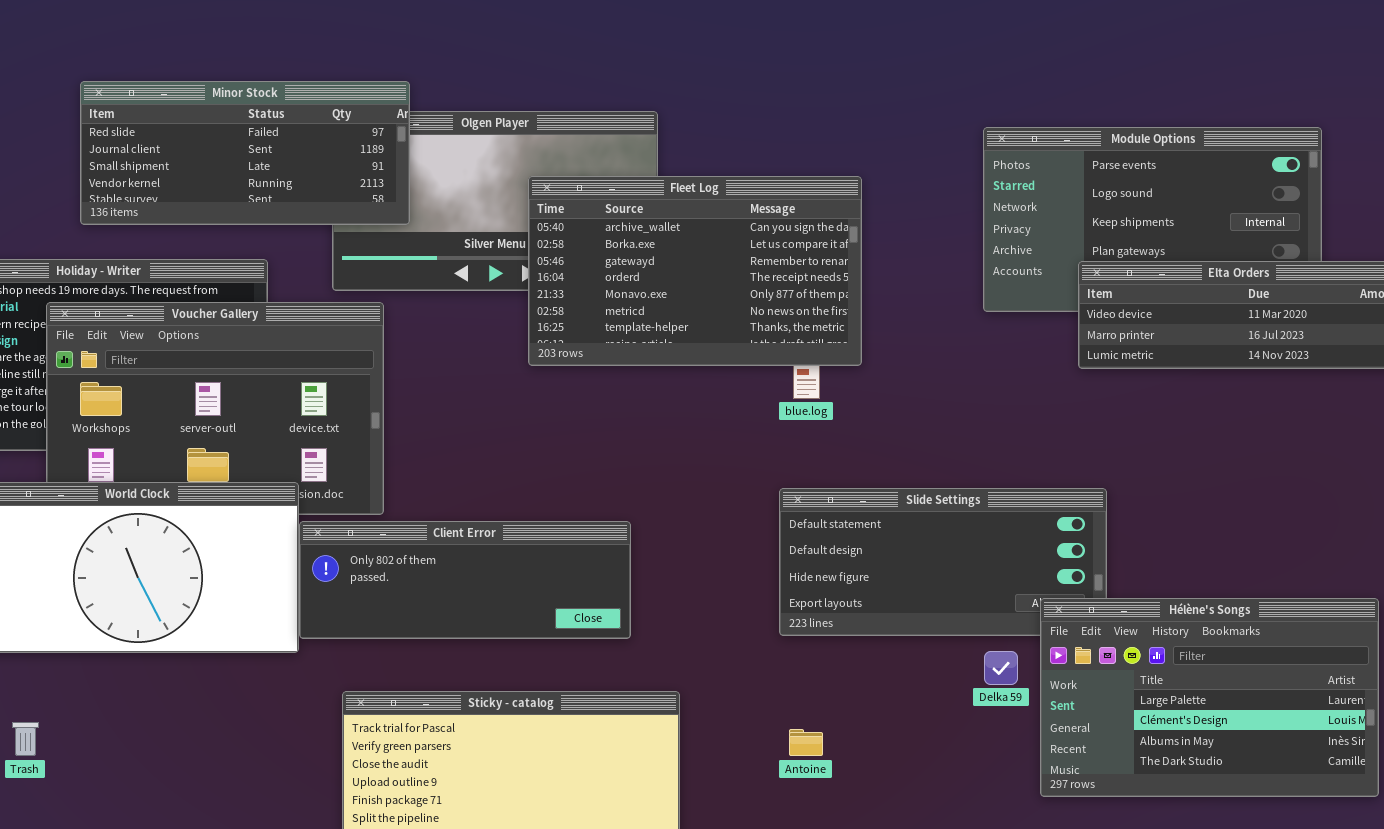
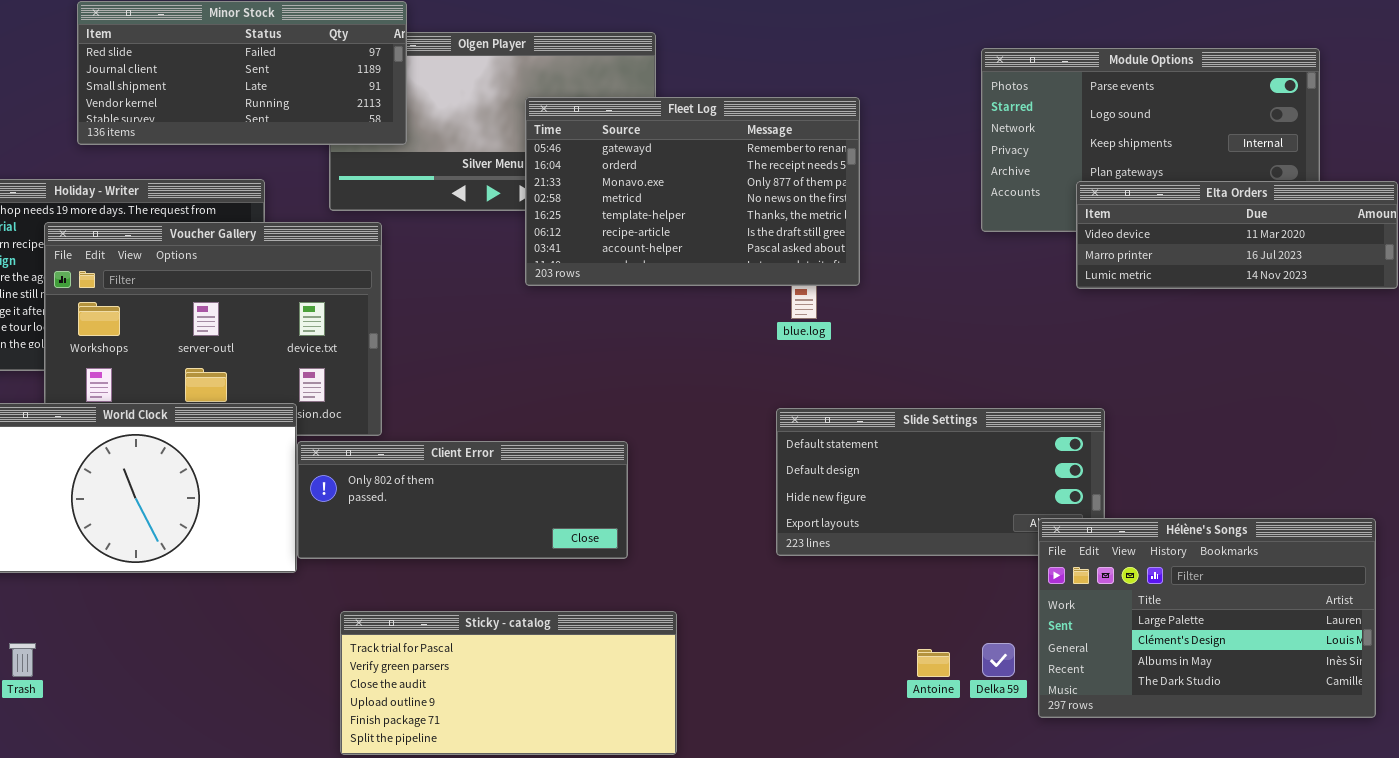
Fleet Log: [528,176,862,366] -> [525,97,860,286], scrolled down 2 rows
Delka 59: [984,651,1018,685] -> [982,643,1015,677], moved
Antoine: [789,729,823,756] -> [917,649,950,677], moved

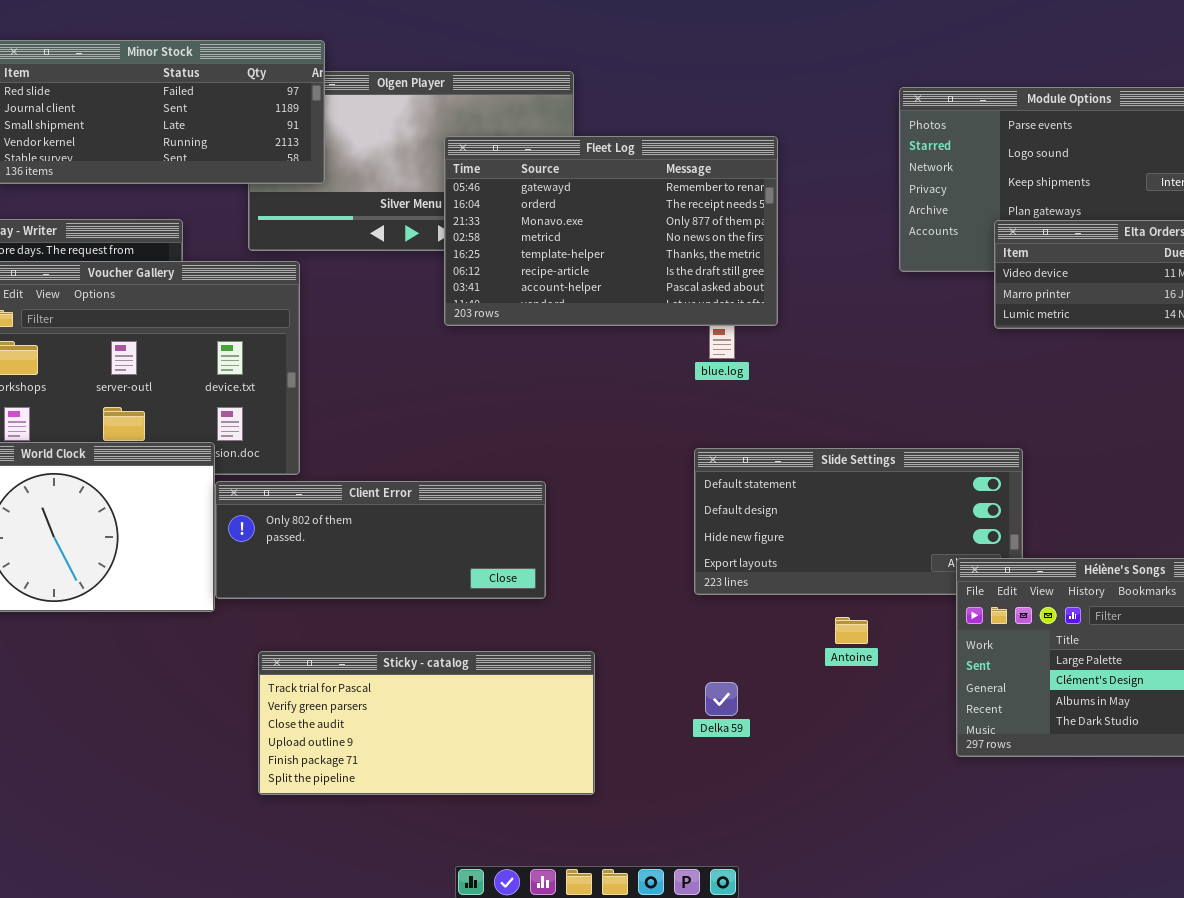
Delka 59: [982,643,1015,677] -> [705,682,738,716], moved
Antoine: [917,649,950,677] -> [835,617,868,644], moved

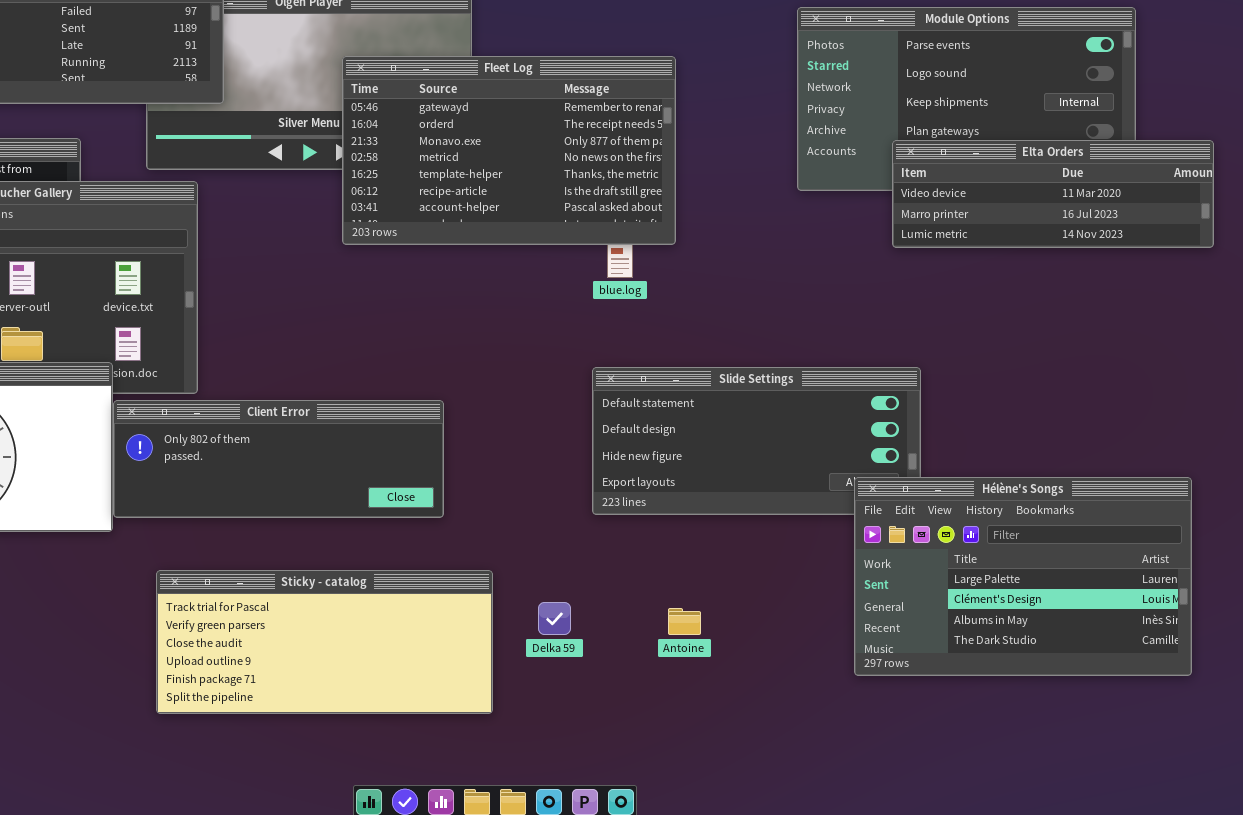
Antoine: [835,617,868,644] -> [668,608,701,635], moved
Delka 59: [705,682,738,716] -> [538,602,571,635], moved

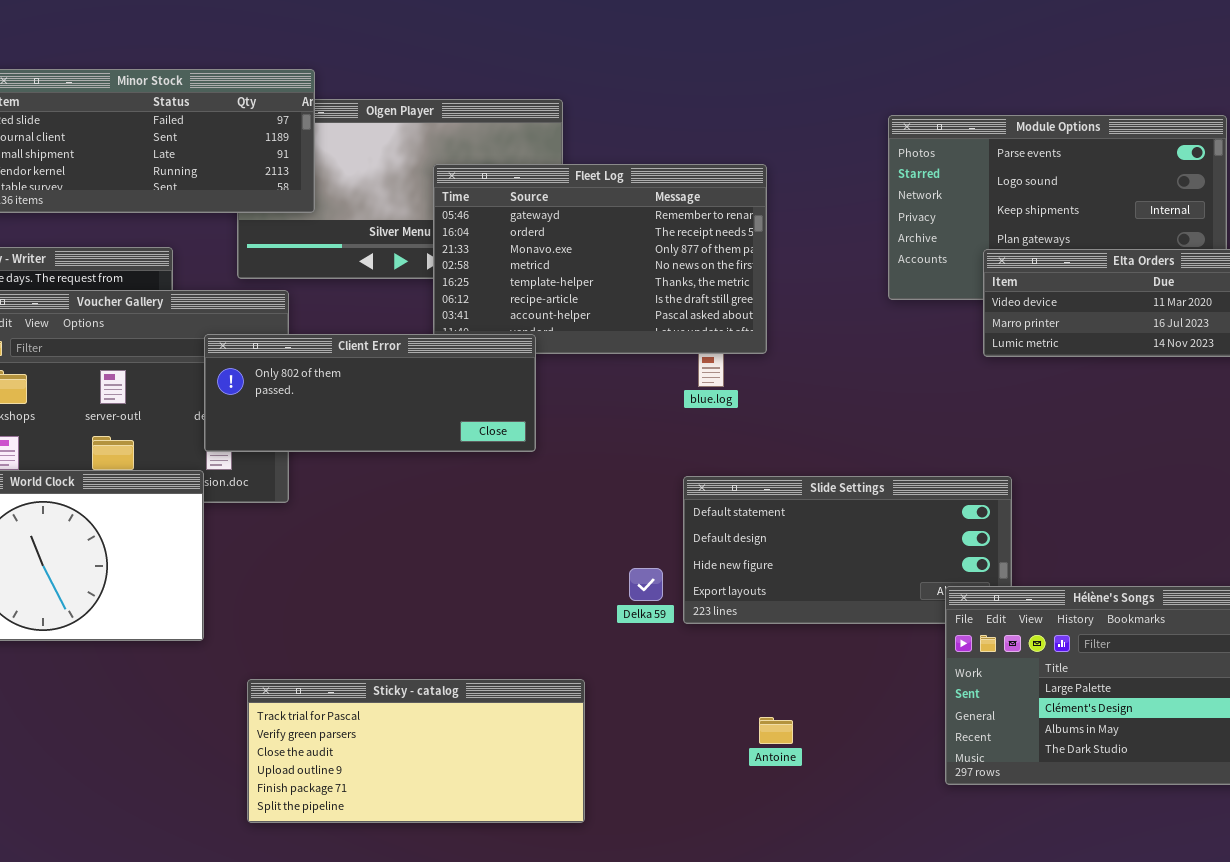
Client Error: [113,400,444,518] -> [204,334,536,452], moved
Delka 59: [538,602,571,635] -> [629,568,663,601], moved

